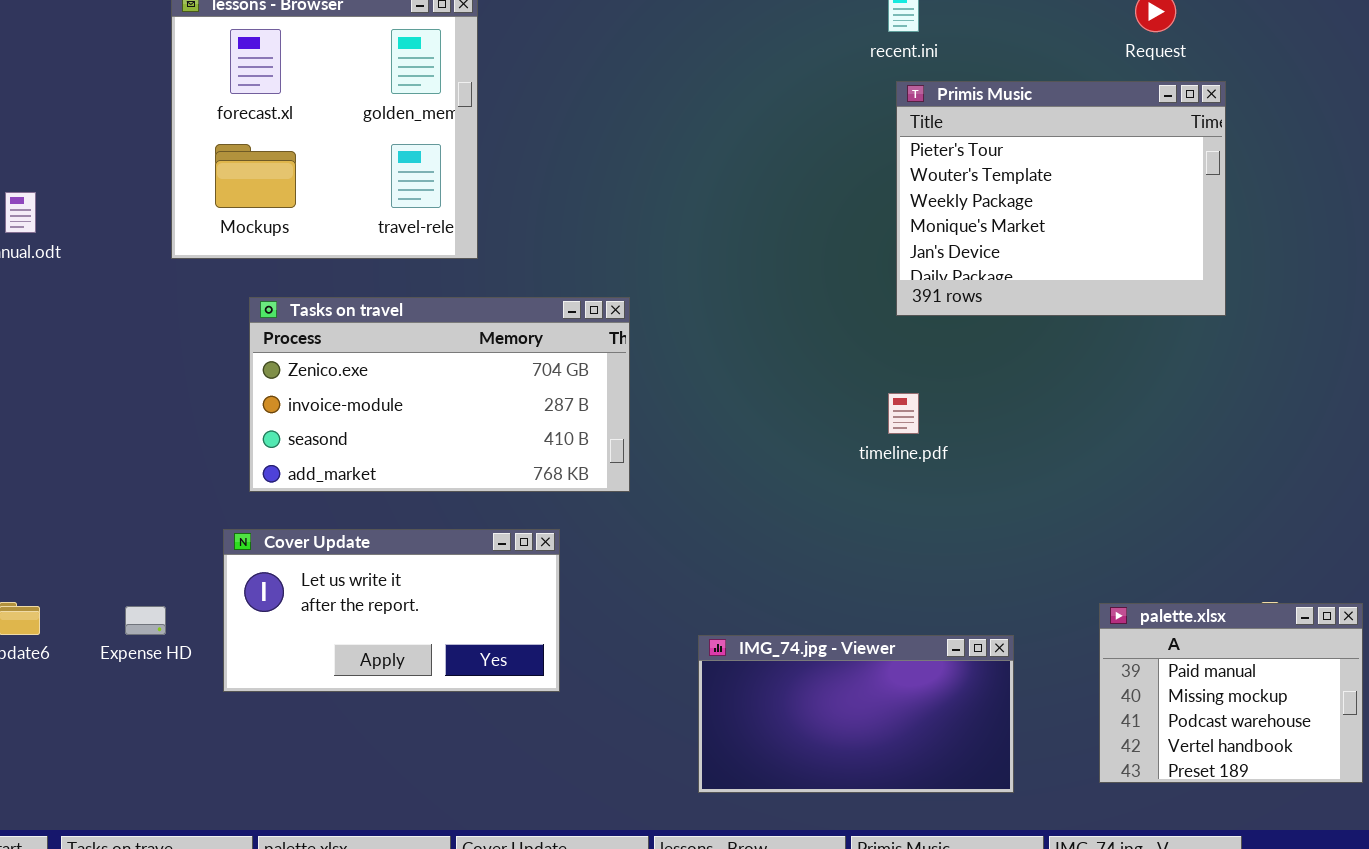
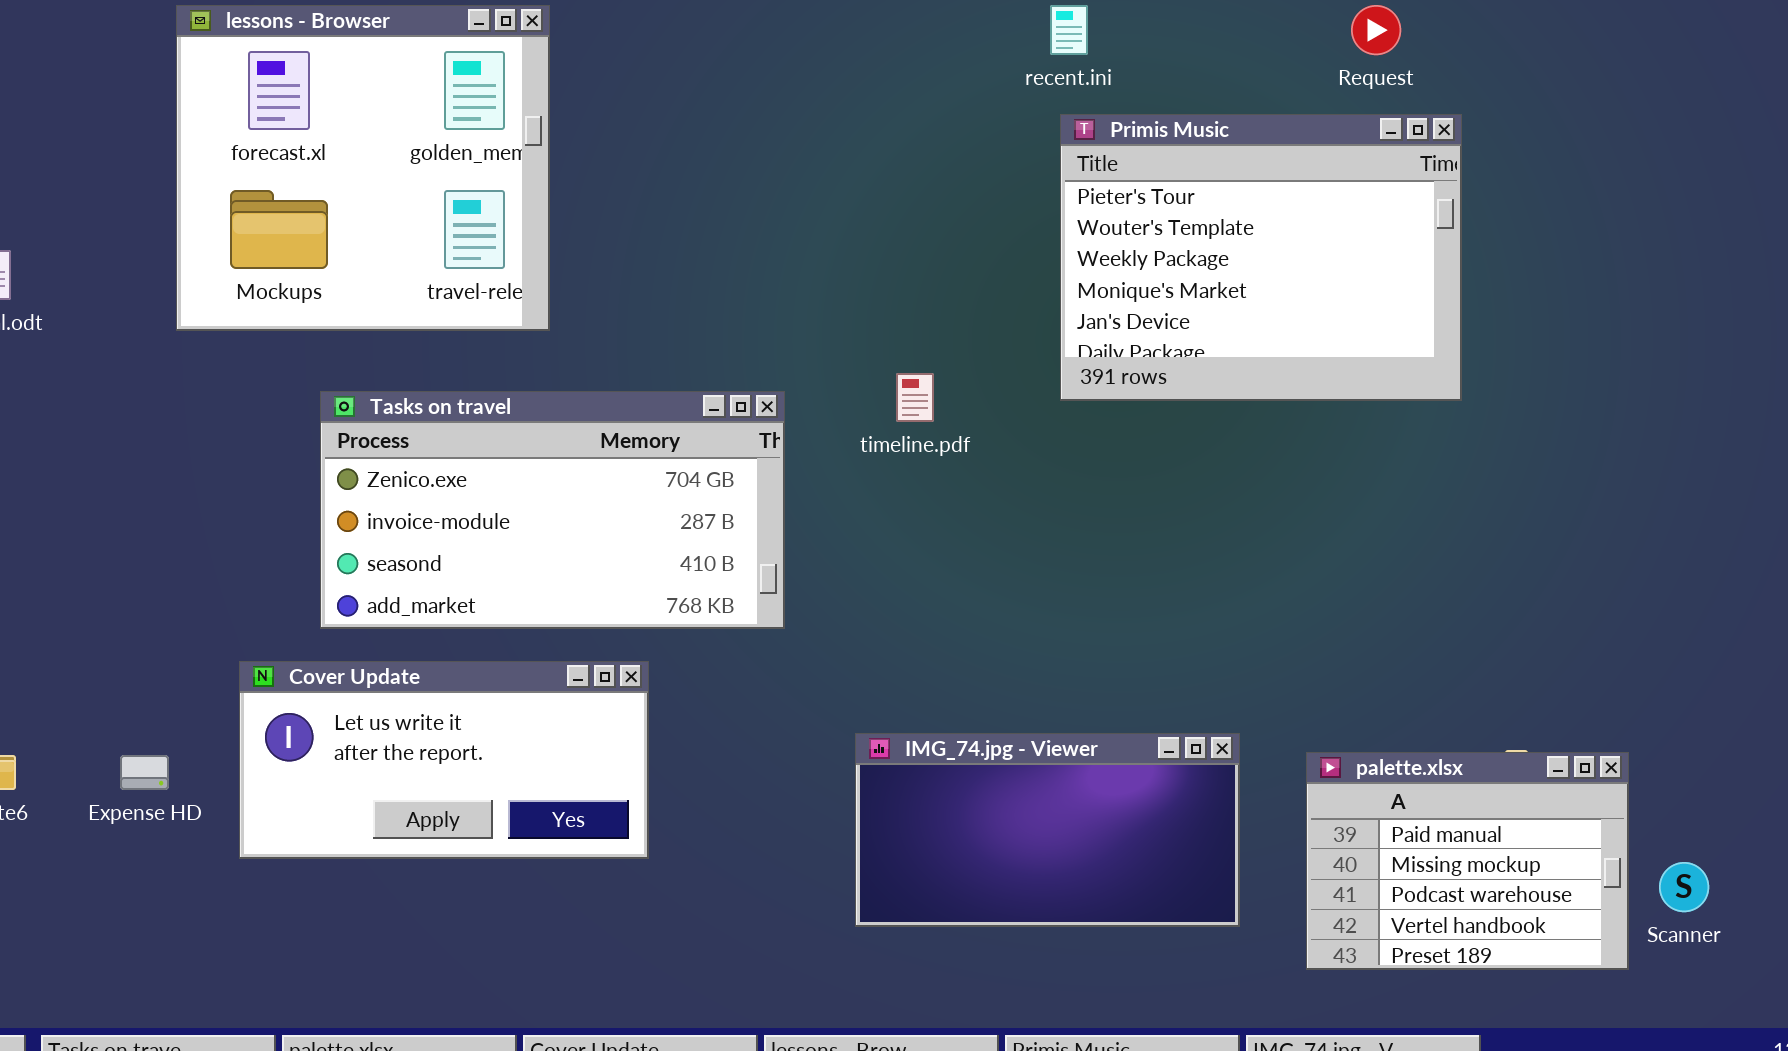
Tasks on travel: [249,297,630,492] -> [320,391,785,629], moved
timeline.pdf: [888,393,919,434] -> [896,373,934,422], moved
IMG_74.jpg - Viewer: [698,635,1014,793] -> [855,733,1240,927], moved

